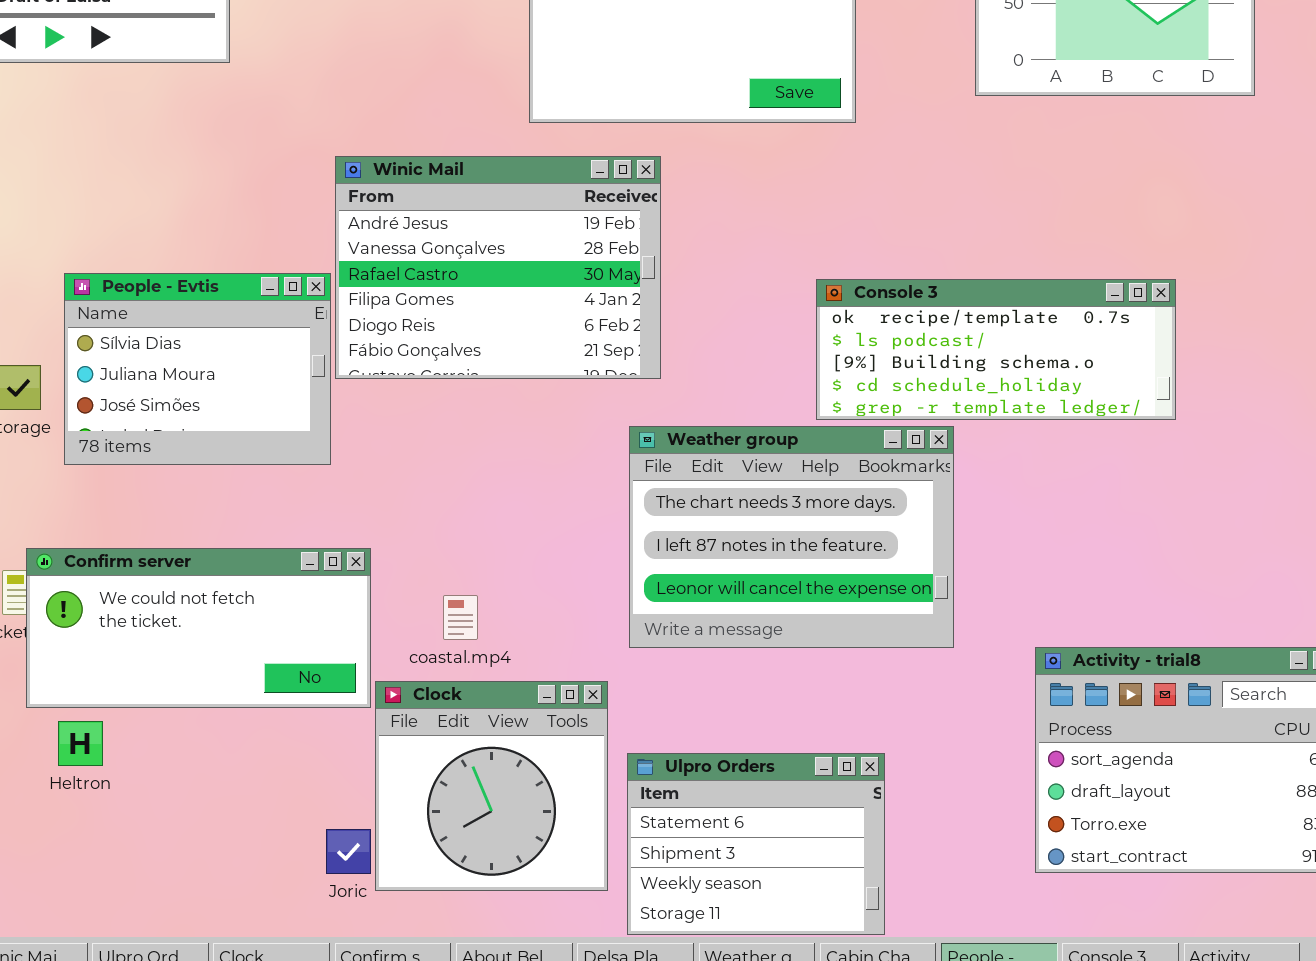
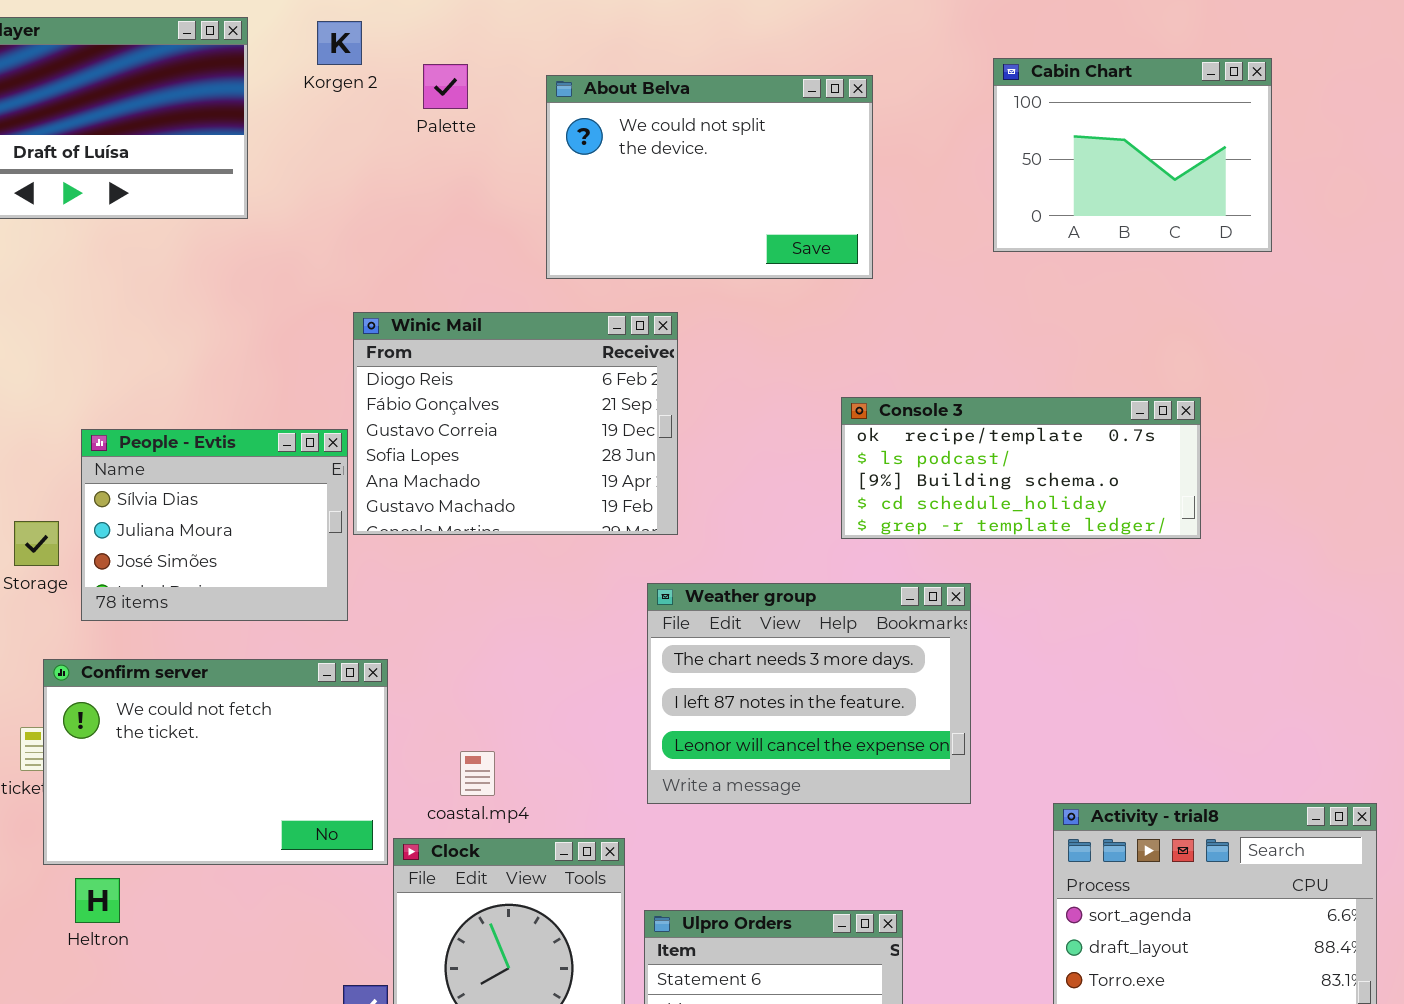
Winic Mail: [335,156,661,379] -> [353,312,678,535], scrolled down 4 rows
Console 3: [816,279,1176,420] -> [841,397,1201,539], moved
Confirm server: [26,548,371,708] -> [43,659,388,865], resized

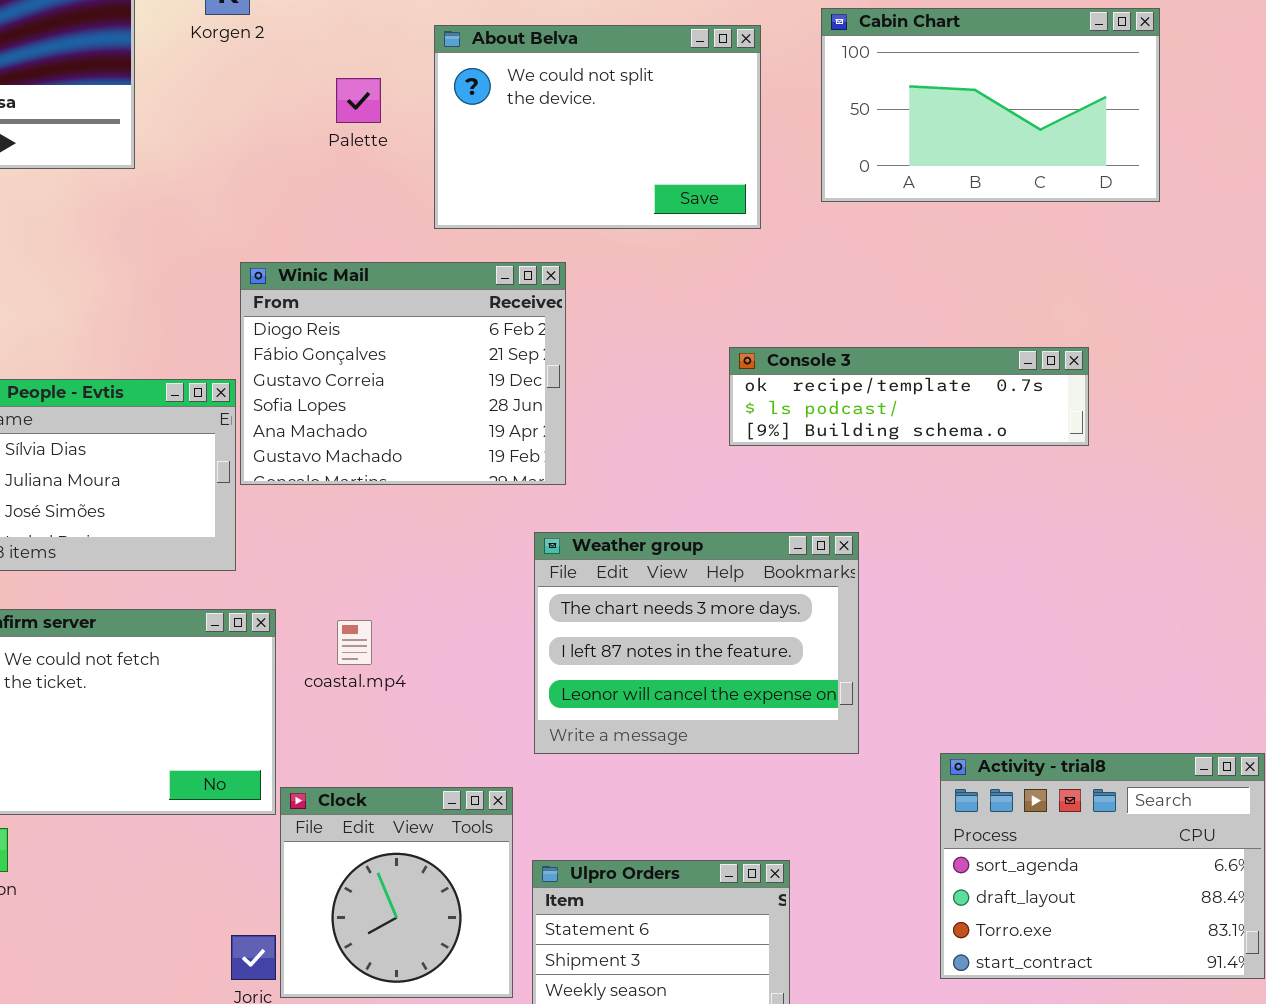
Cabin Chart: [993,58,1272,252] -> [821,8,1160,202], resized
Palette: [423,64,468,109] -> [336,78,381,123], moved
Console 3: [841,397,1201,539] -> [729,347,1089,446], resized
coastal.mp4: [460,751,495,796] -> [337,620,372,665], moved

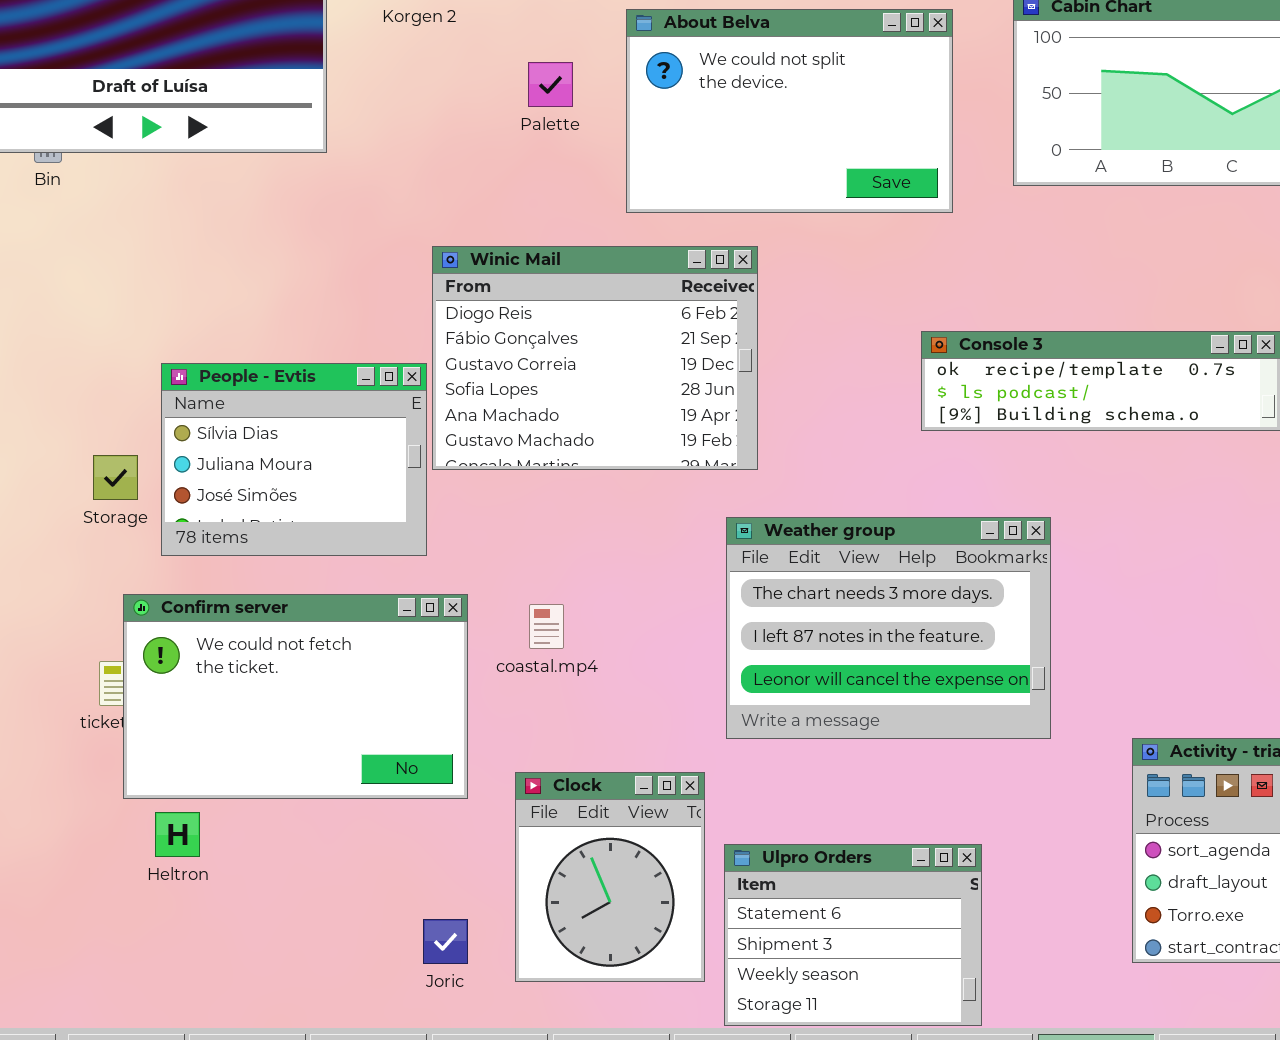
Clock: [280,787,513,998] -> [515,772,705,982], resized

